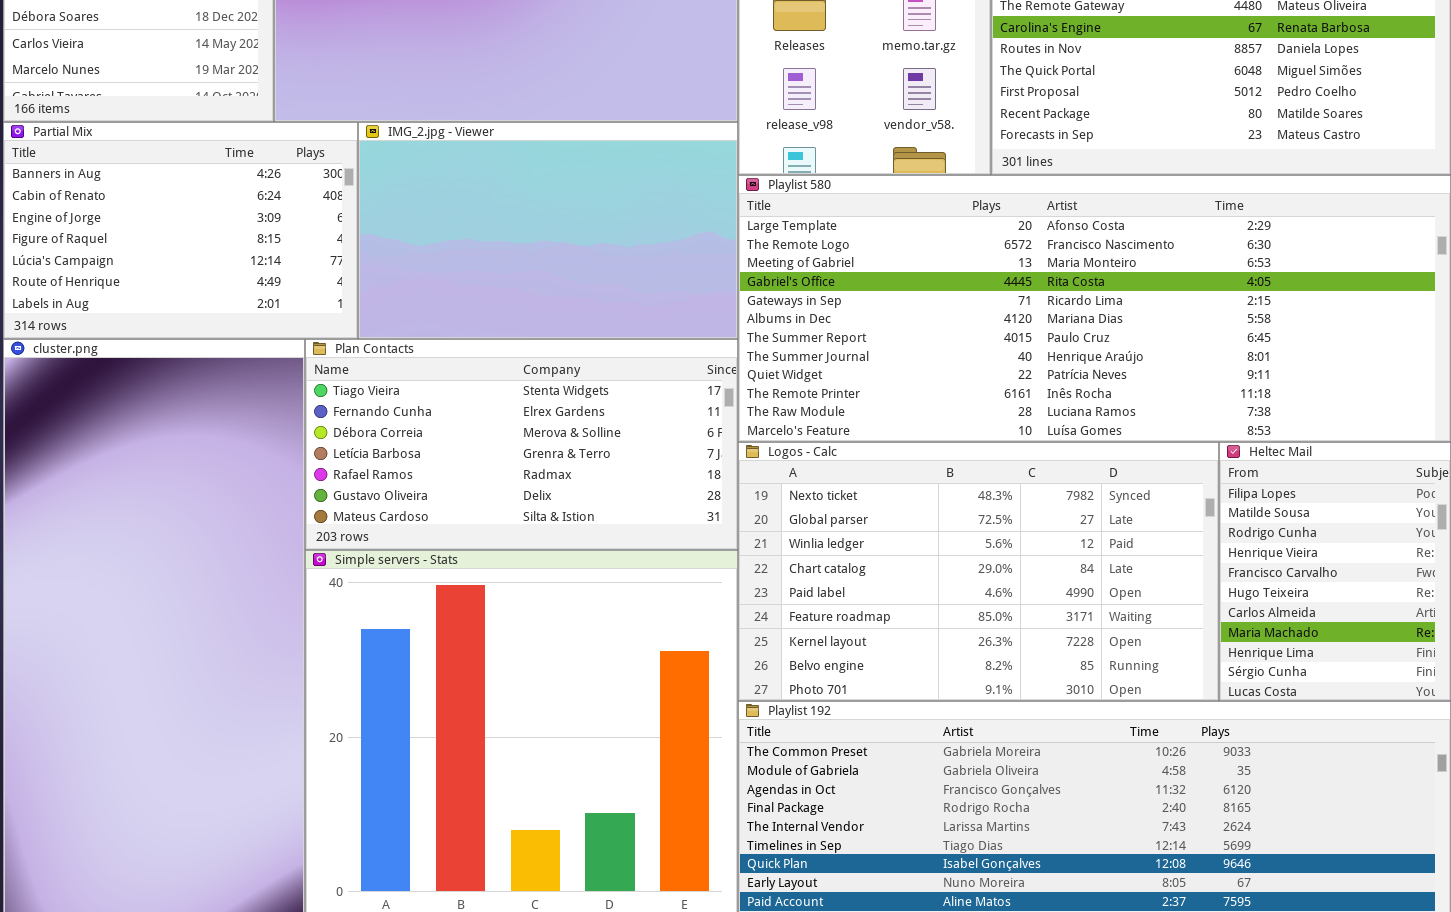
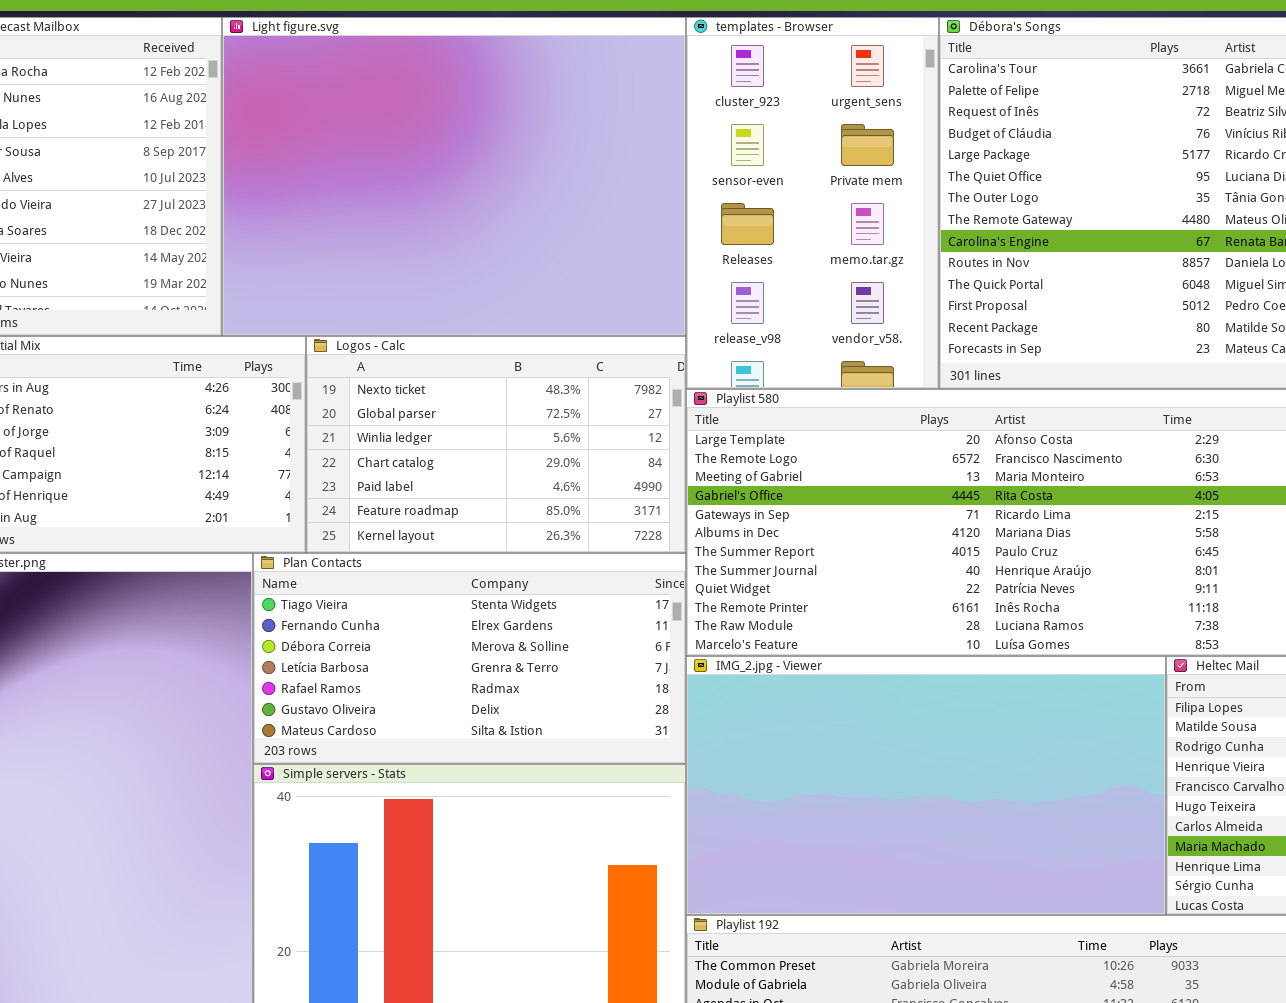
IMG_2.jpg - Viewer: [358,122,738,339] -> [686,656,1166,915], moved, resized
Logos - Calc: [738,442,1219,701] -> [306,336,686,553], moved, resized

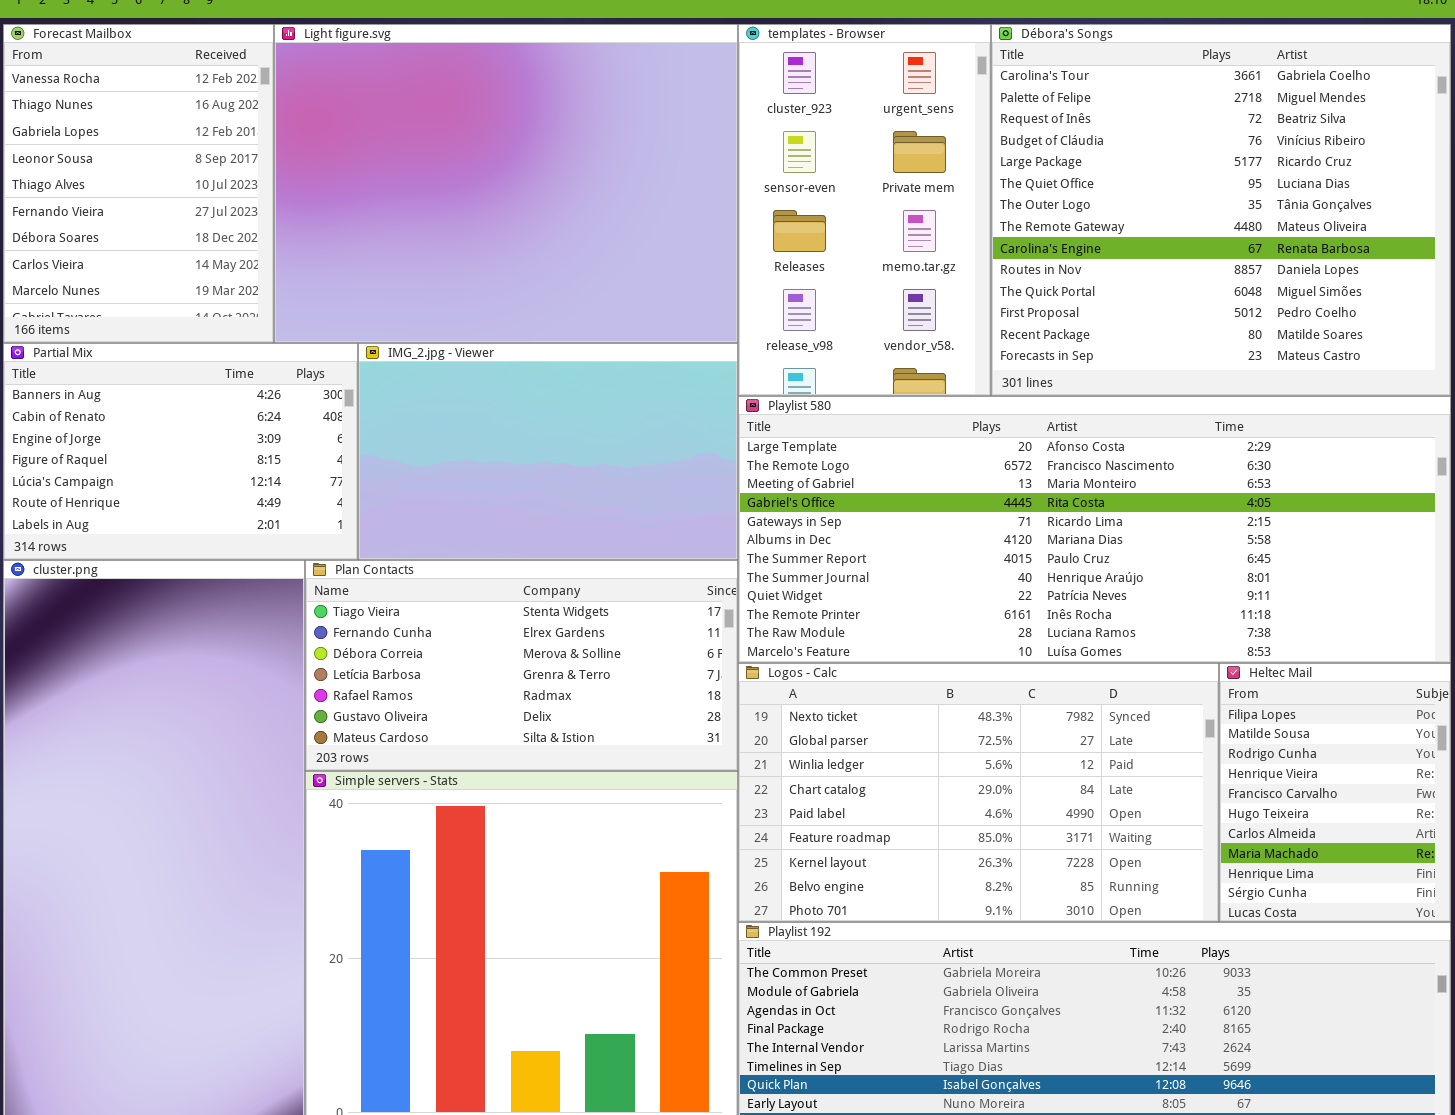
Logos - Calc: [306,336,686,553] -> [738,663,1219,922], moved, resized
IMG_2.jpg - Viewer: [686,656,1166,915] -> [358,343,738,560], moved, resized

